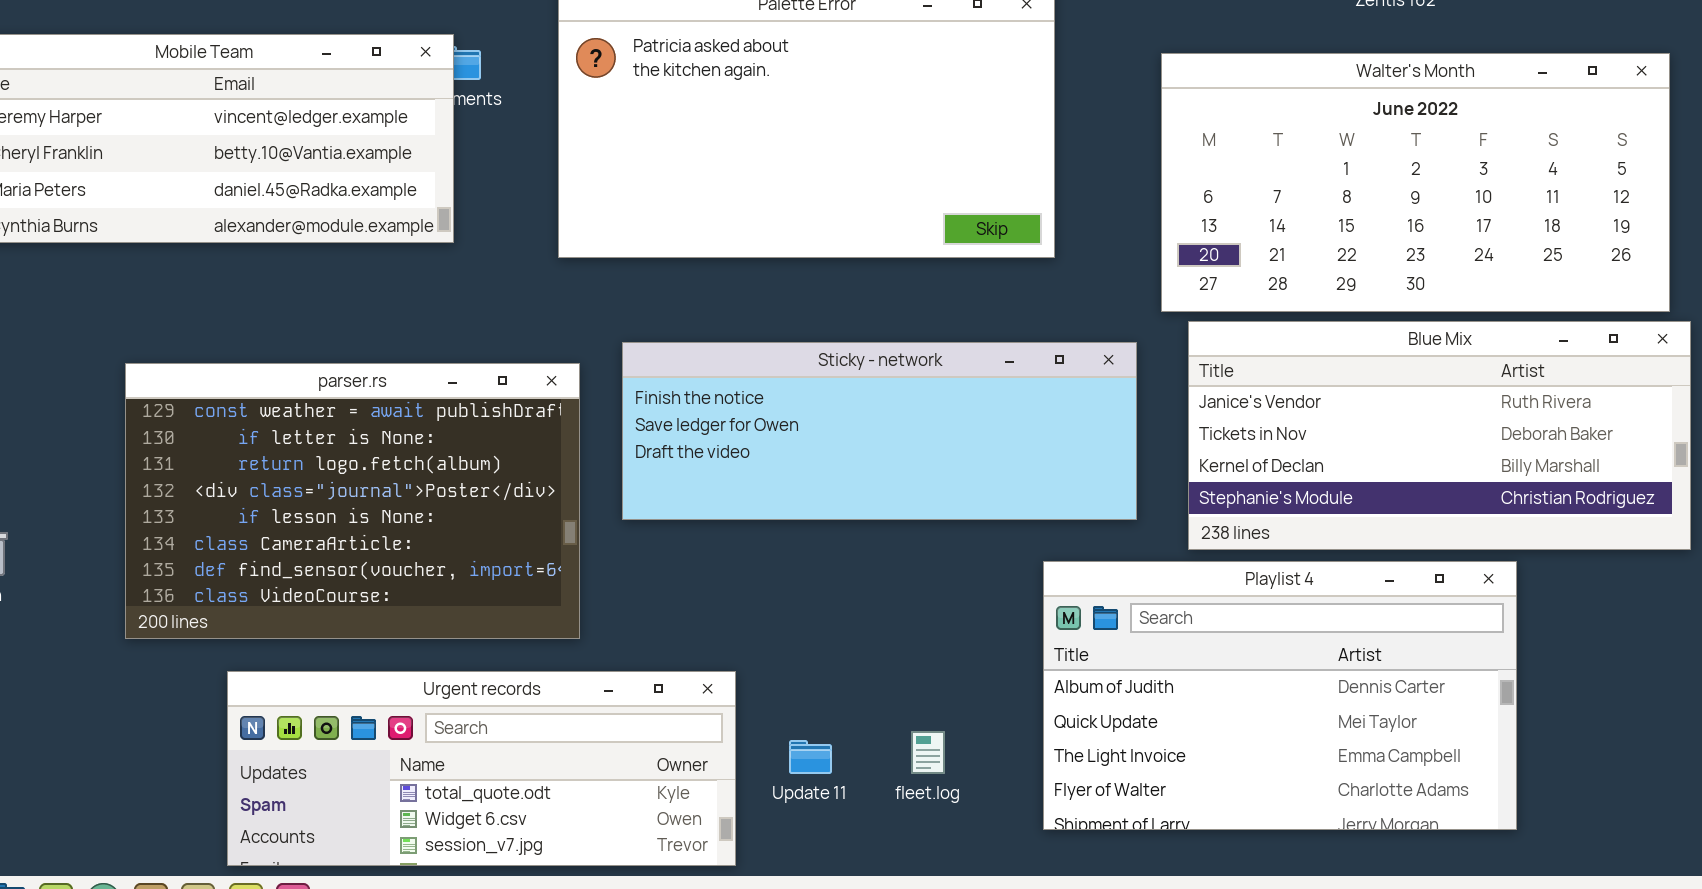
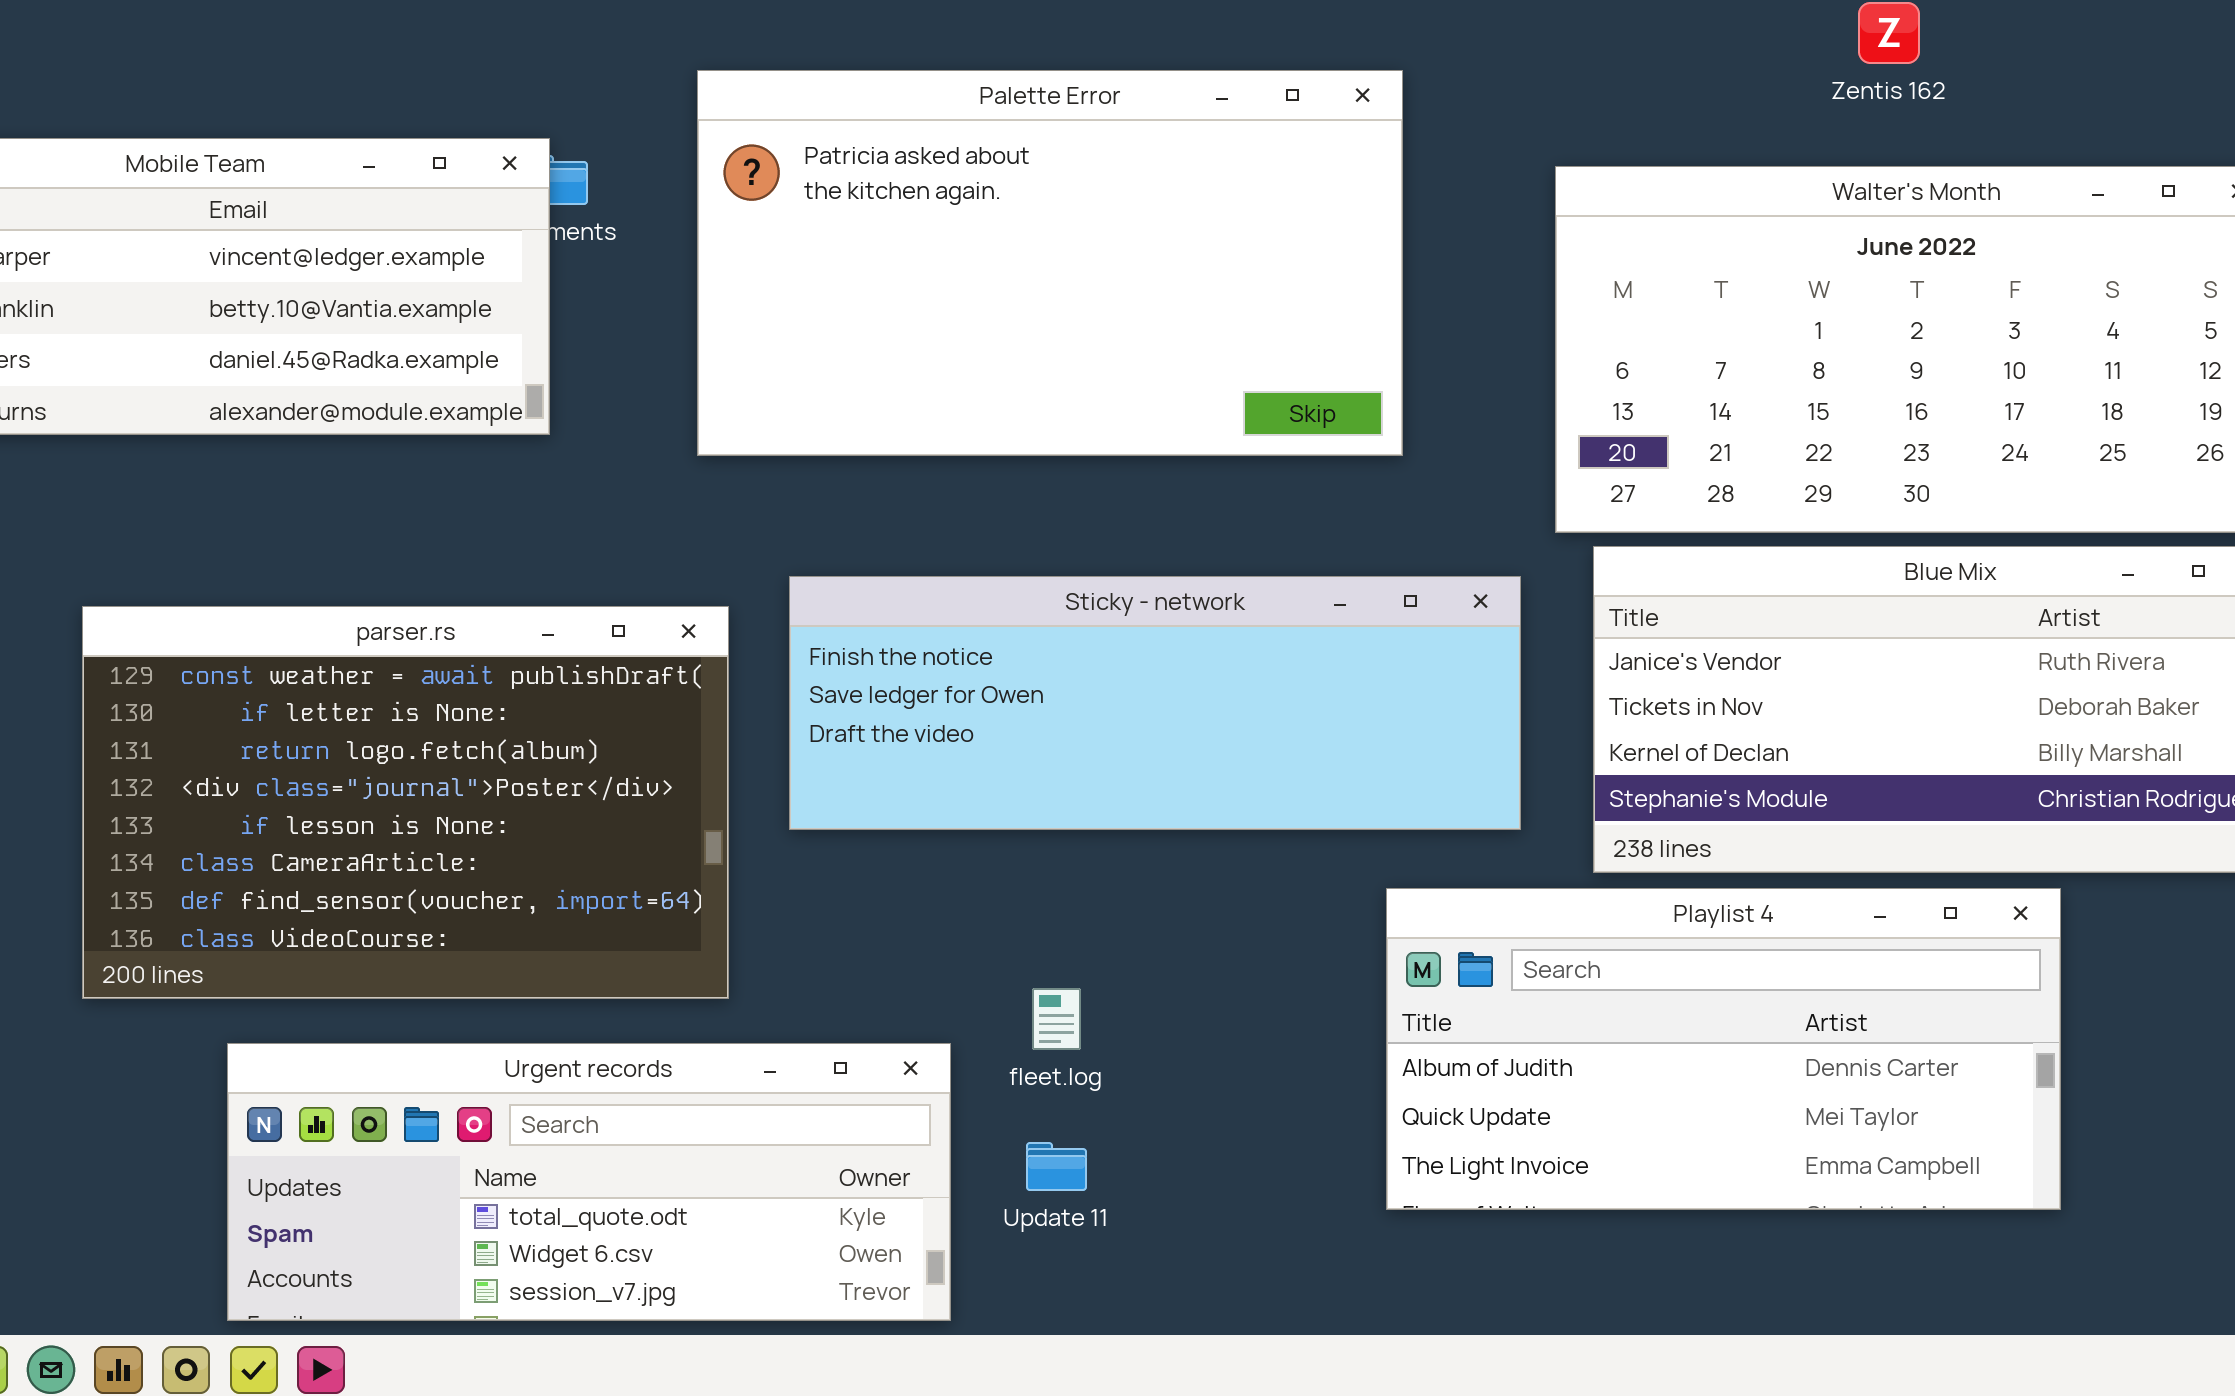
Playlist 4: [1043,561,1517,830] -> [1386,888,2061,1210], resized
fleet.log: [911,731,945,774] -> [1032,988,1081,1050], moved

